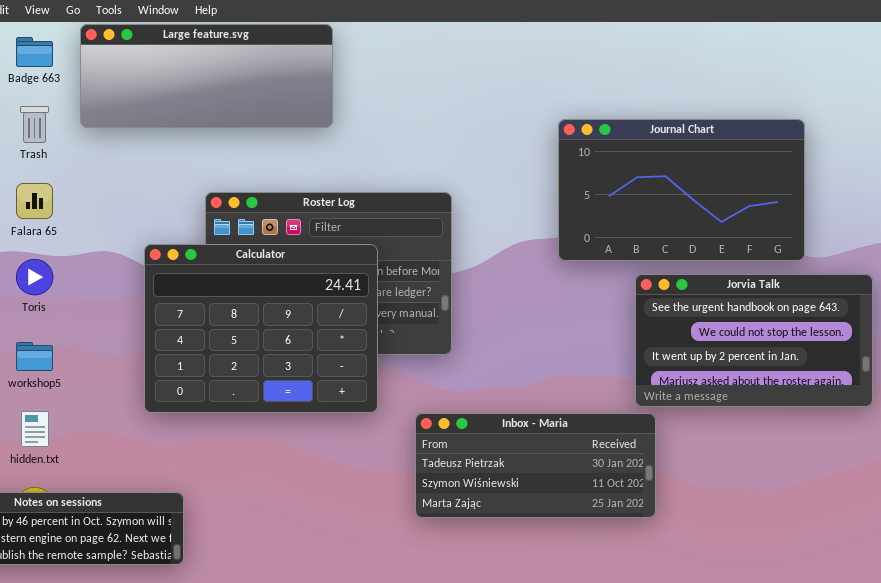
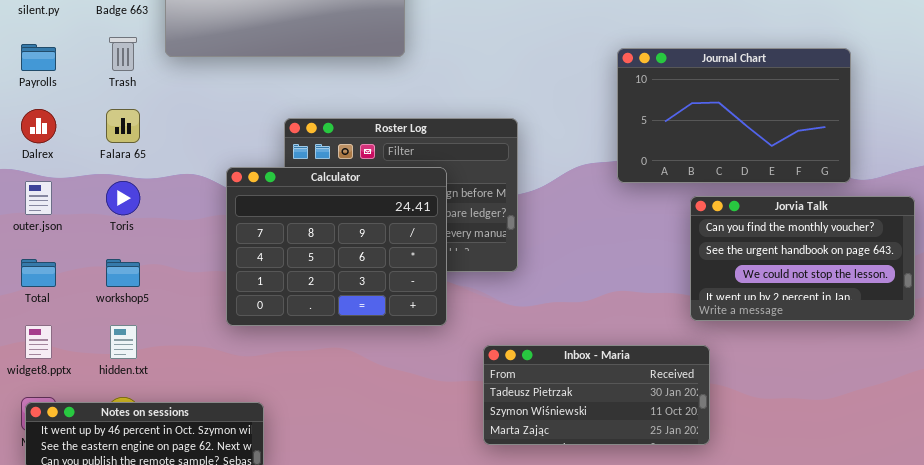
Jorvia Talk: [635,274,873,407] -> [690,196,915,321], scrolled up 1 row
Inbox - Maria: [415,413,656,518] -> [483,345,710,445], moved

